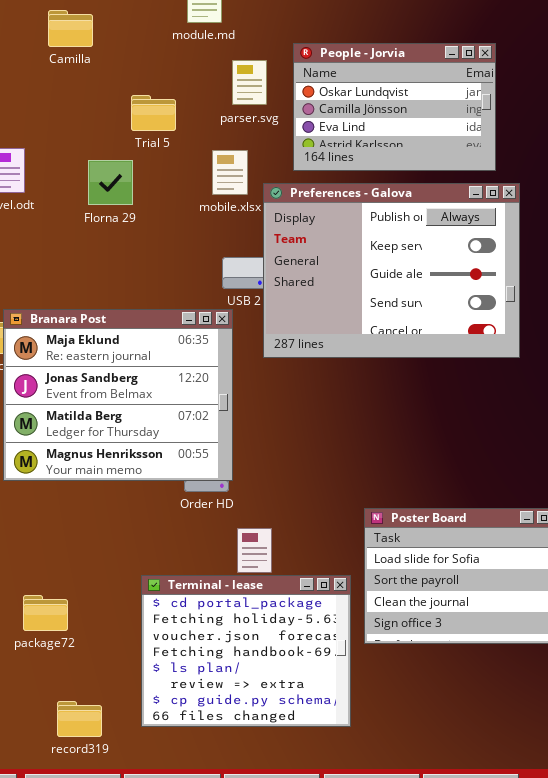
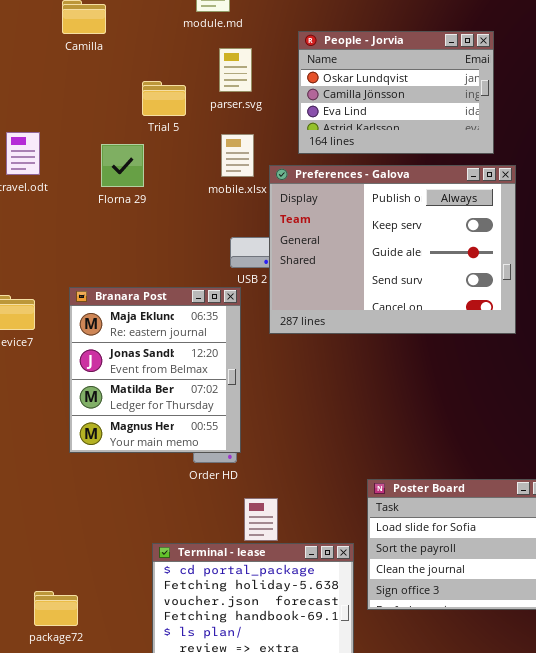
parser.svg: [232,60,267,105] -> [219,48,252,92], moved
Branara Post: [3,309,233,481] -> [69,287,241,453], resized
package72: [23,595,68,631] -> [34,591,78,626], moved

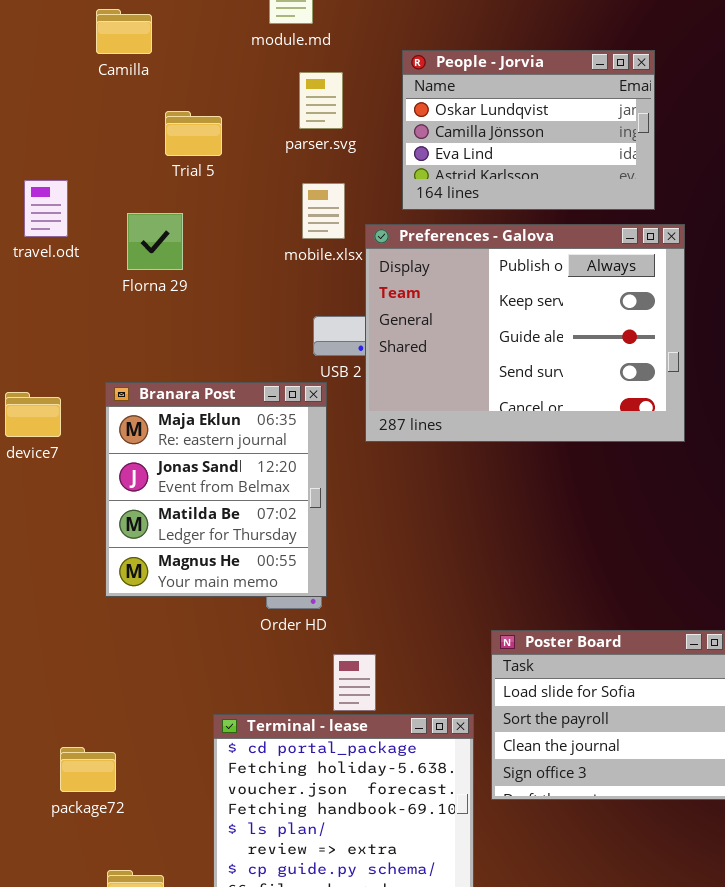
Trial 5: [142,81,186,116] -> [165,111,222,156], moved
Florna 29: [101,144,144,187] -> [127,213,183,270], moved
package72: [34,591,78,626] -> [60,747,116,792], moved

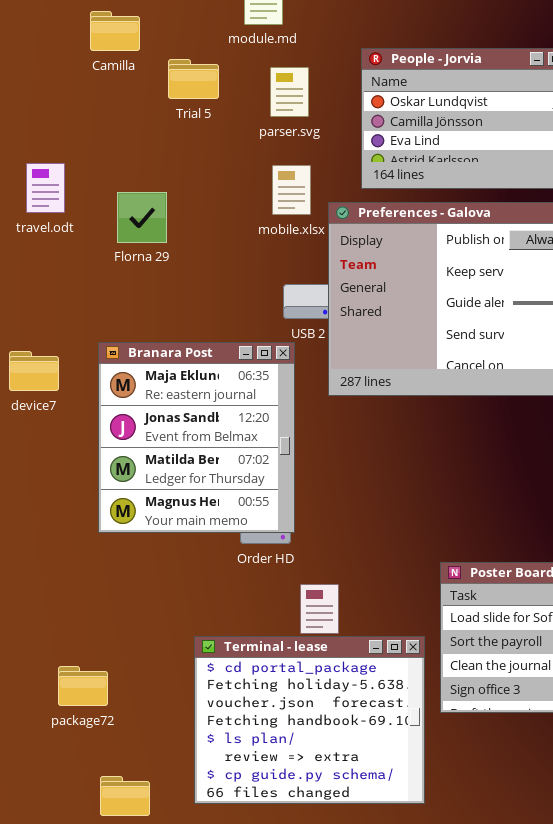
Trial 5: [165,111,222,156] -> [168,59,219,99], moved

